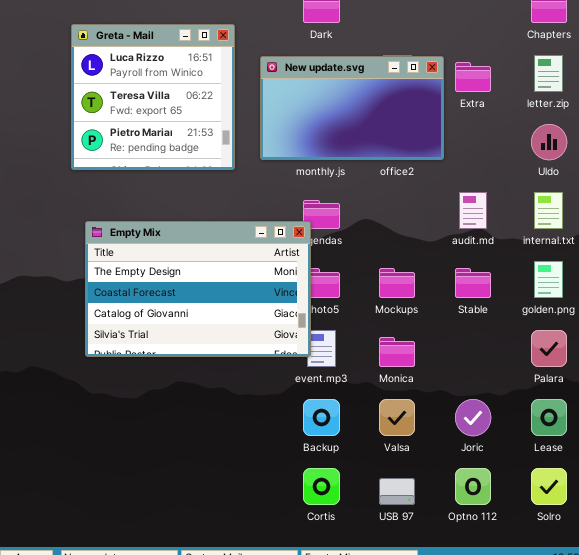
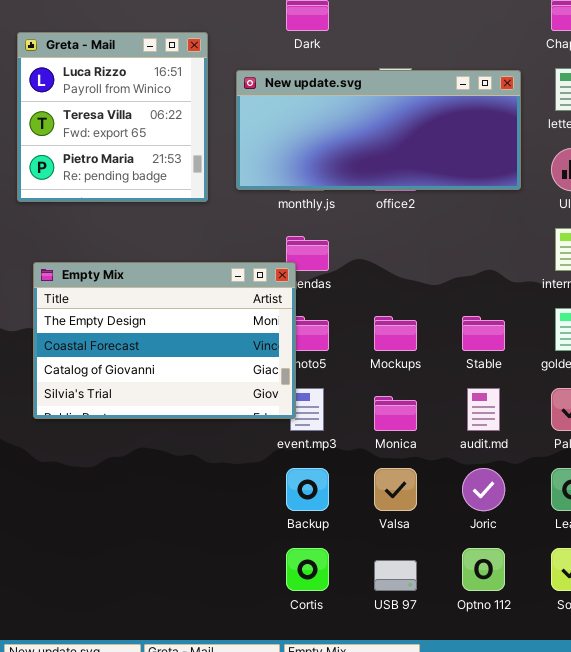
New update.svg: [260,56,444,160] -> [236,70,521,190], resized
audit.md: [459,192,487,229] -> [467,388,500,431], moved

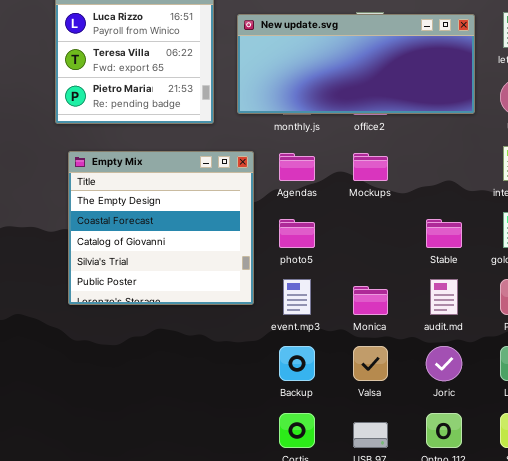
Empty Mix: [33,262,296,419] -> [68,151,254,305], resized
Mockups: [374,316,417,351] -> [353,153,388,181], moved

